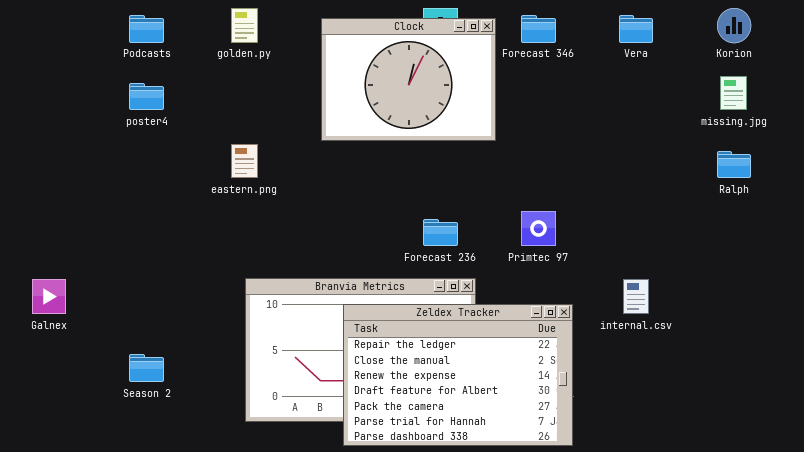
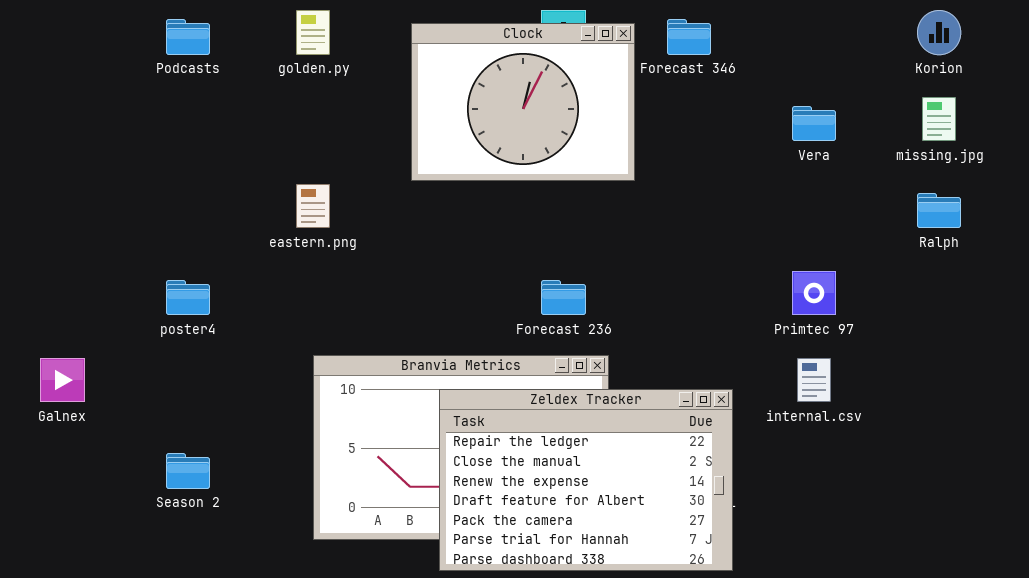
Vera: [619,15,653,43] -> [792,106,836,141], moved
poster4: [129,83,164,110] -> [166,280,210,315], moved
Primtec 97: [521,211,556,246] -> [792,271,836,315], moved

